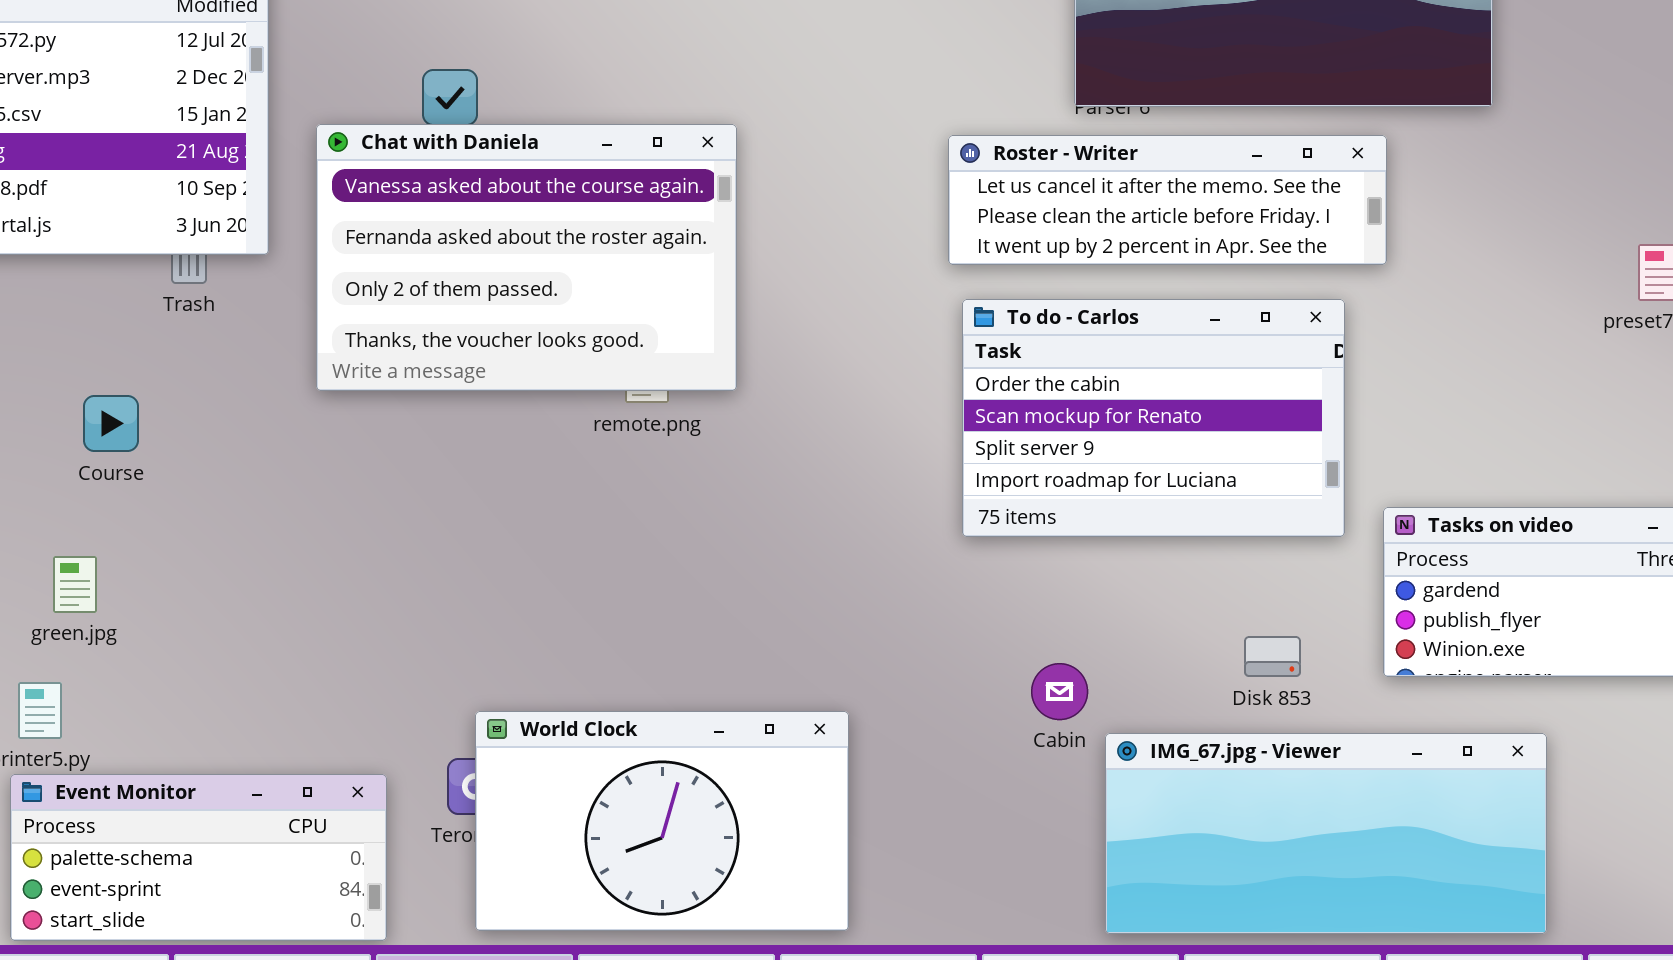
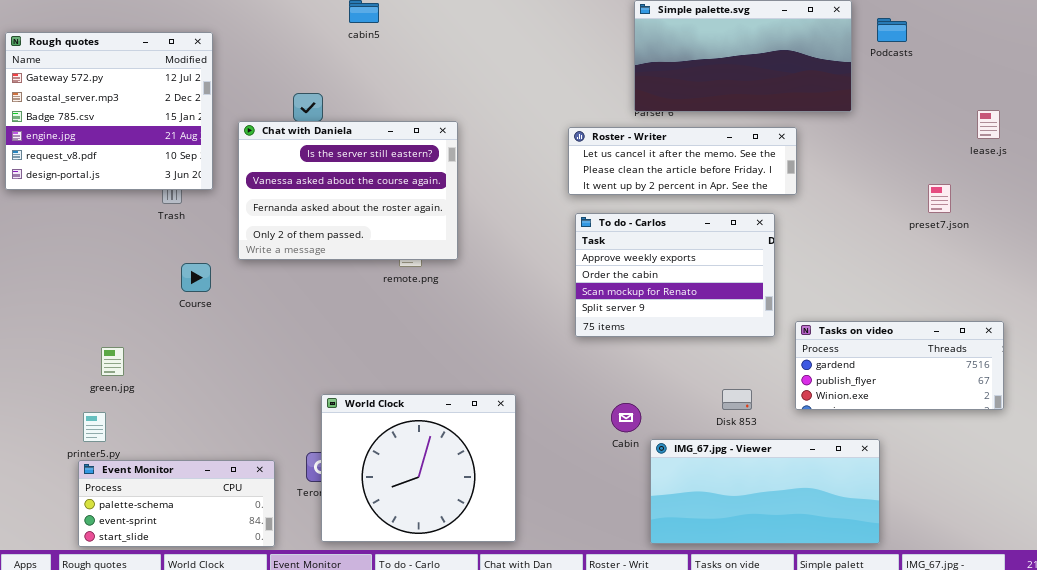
Chat with Daniela: [316,124,737,391] -> [238,121,458,260], scrolled up 1 row
To do - Carlos: [962,299,1345,537] -> [575,213,775,337], scrolled up 1 row
Course: [83,395,139,452] -> [181,263,211,292], moved
World Clock: [475,711,849,931] -> [321,394,516,542], resized

